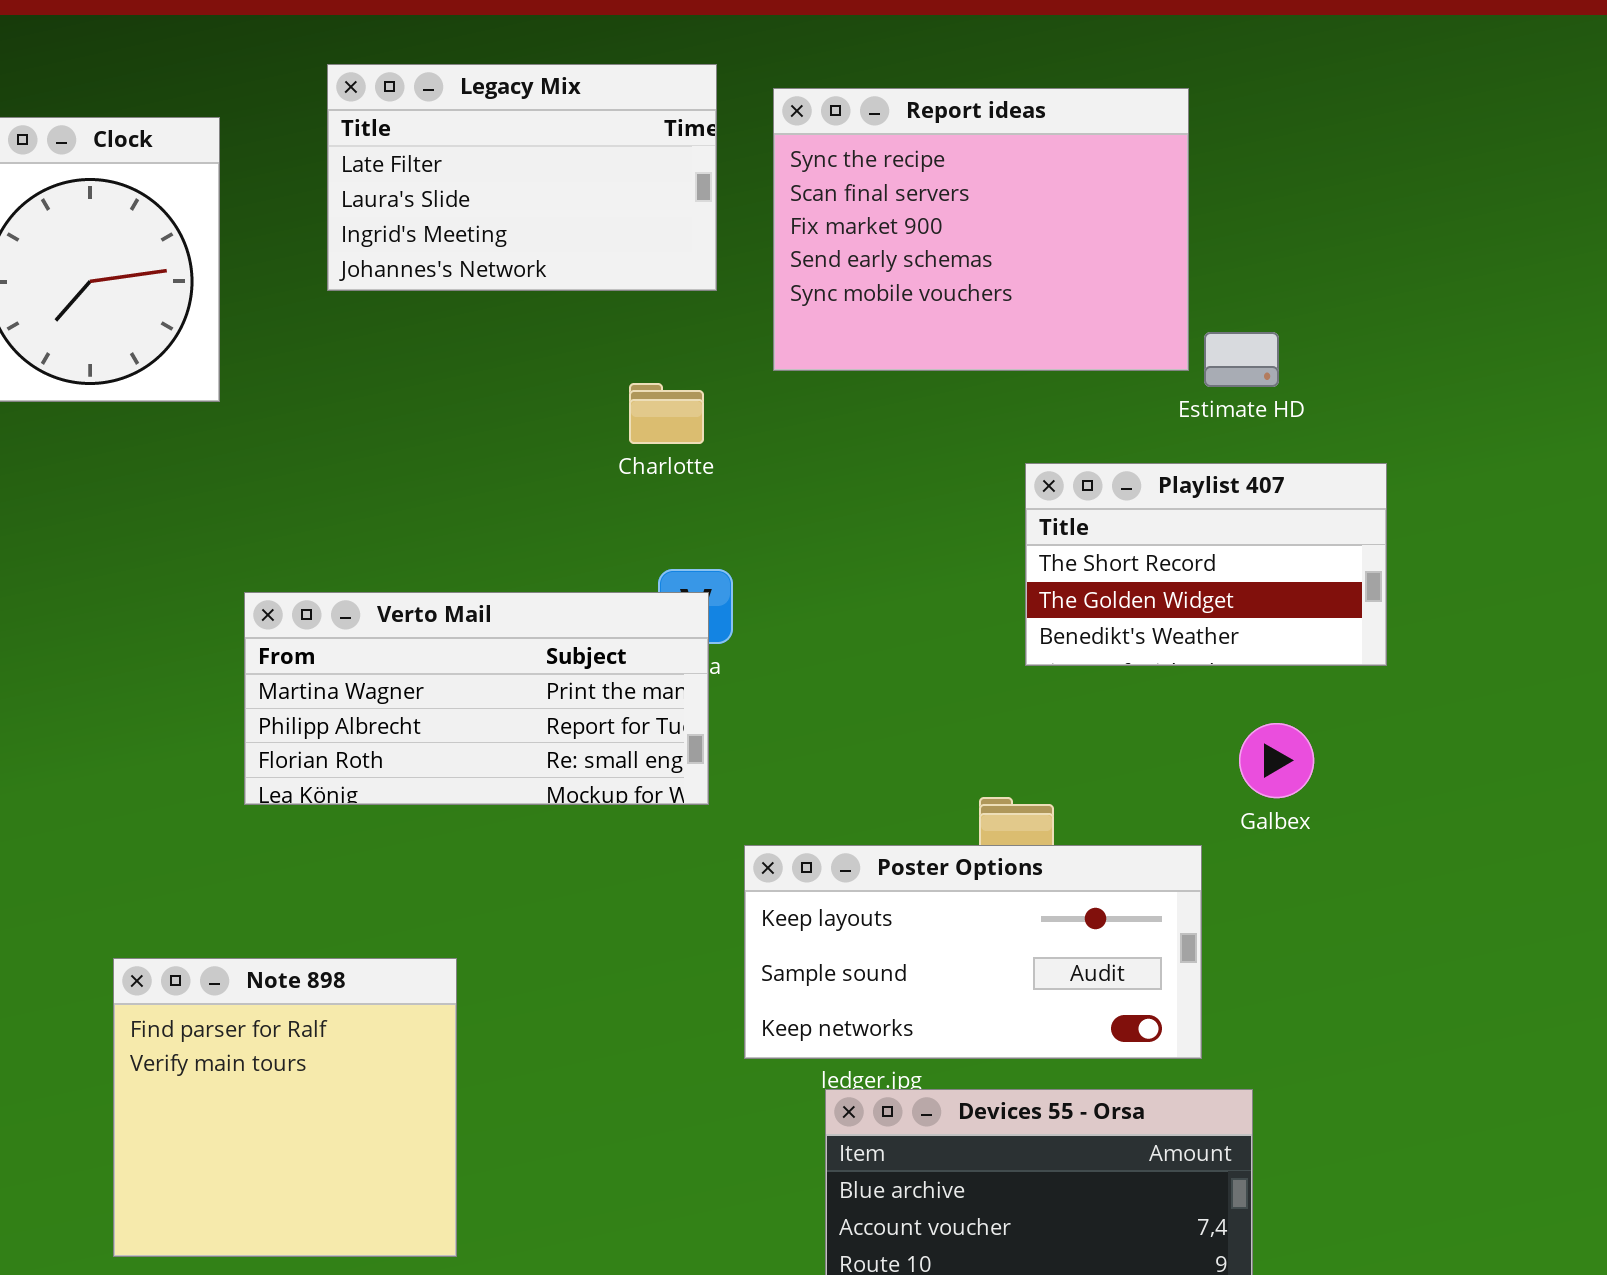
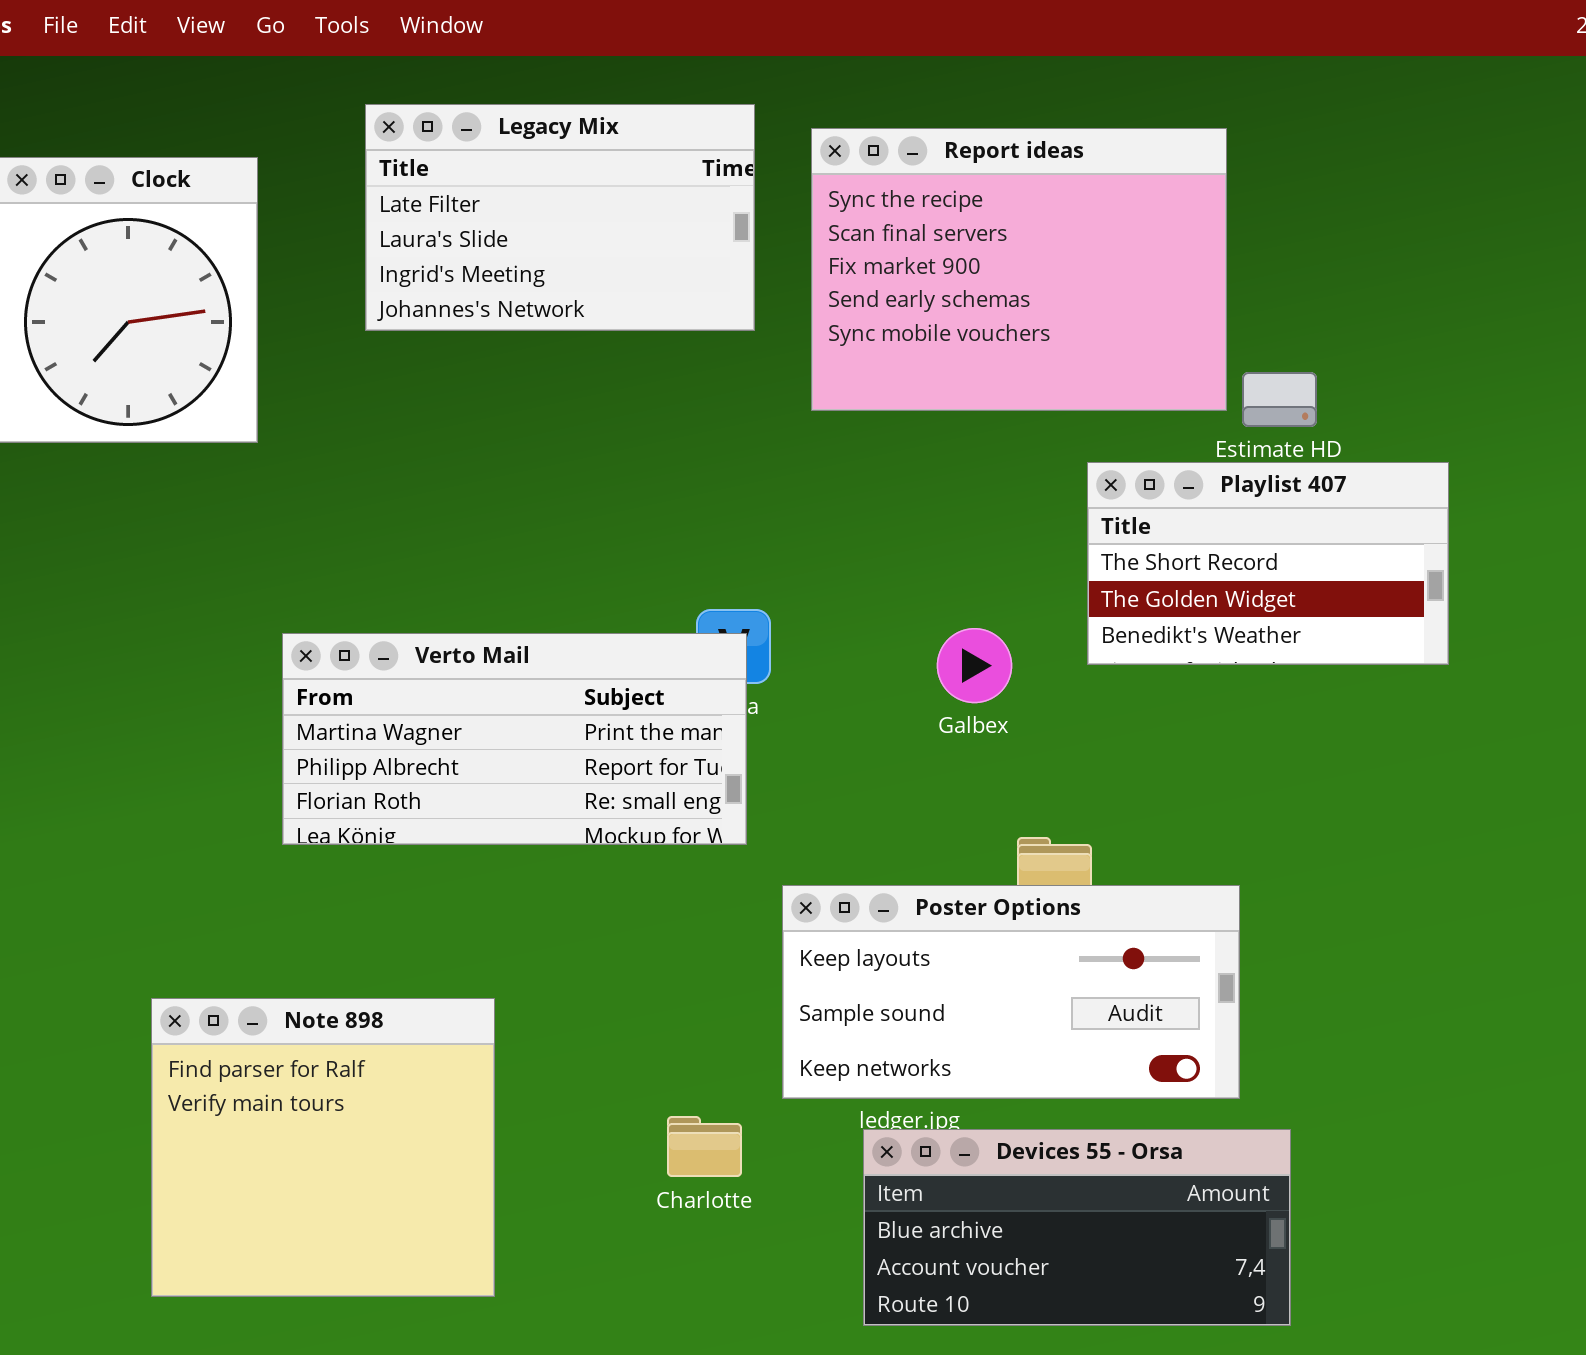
Charlotte: [629,383,704,444] -> [667,1116,742,1177], moved
Playlist 407: [1025,463,1387,666] -> [1087,462,1449,665], moved
Galbex: [1239,723,1314,798] -> [937,628,1012,703], moved

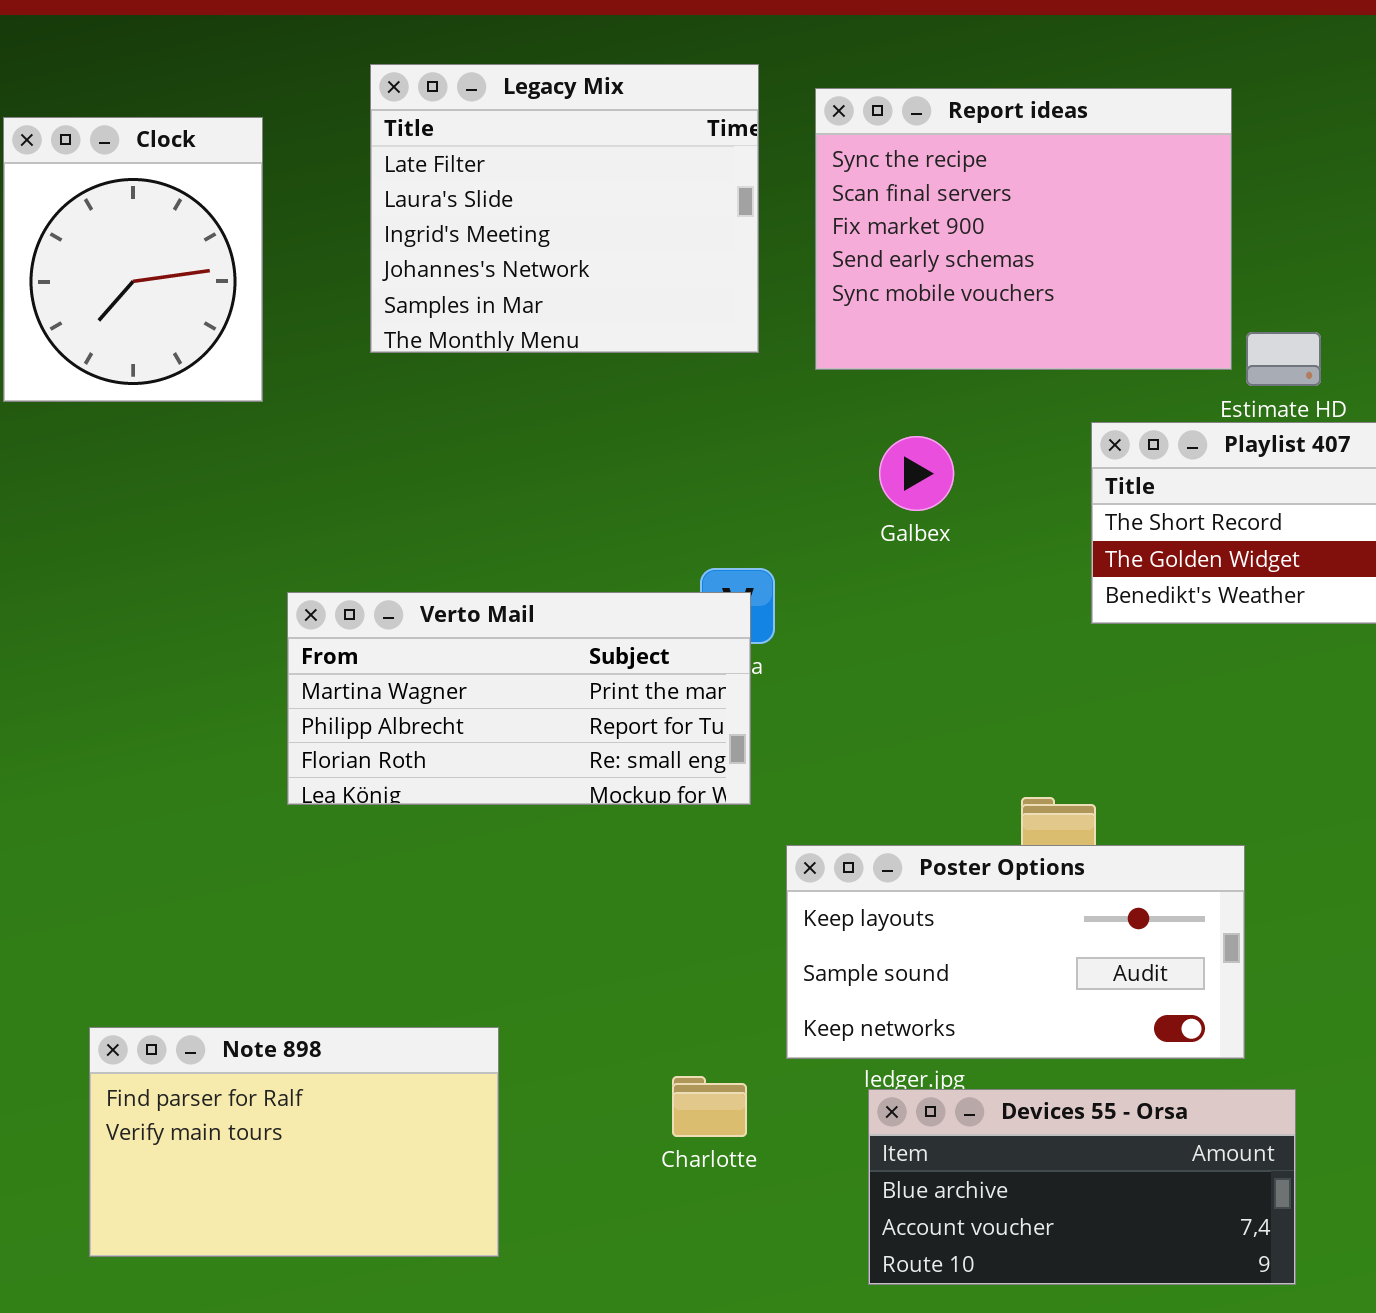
Legacy Mix: [365,104,755,331] -> [370,64,759,353], resized
Galbex: [937,628,1012,703] -> [879,436,954,511], moved
Note 898: [151,998,495,1297] -> [89,1027,499,1257], resized

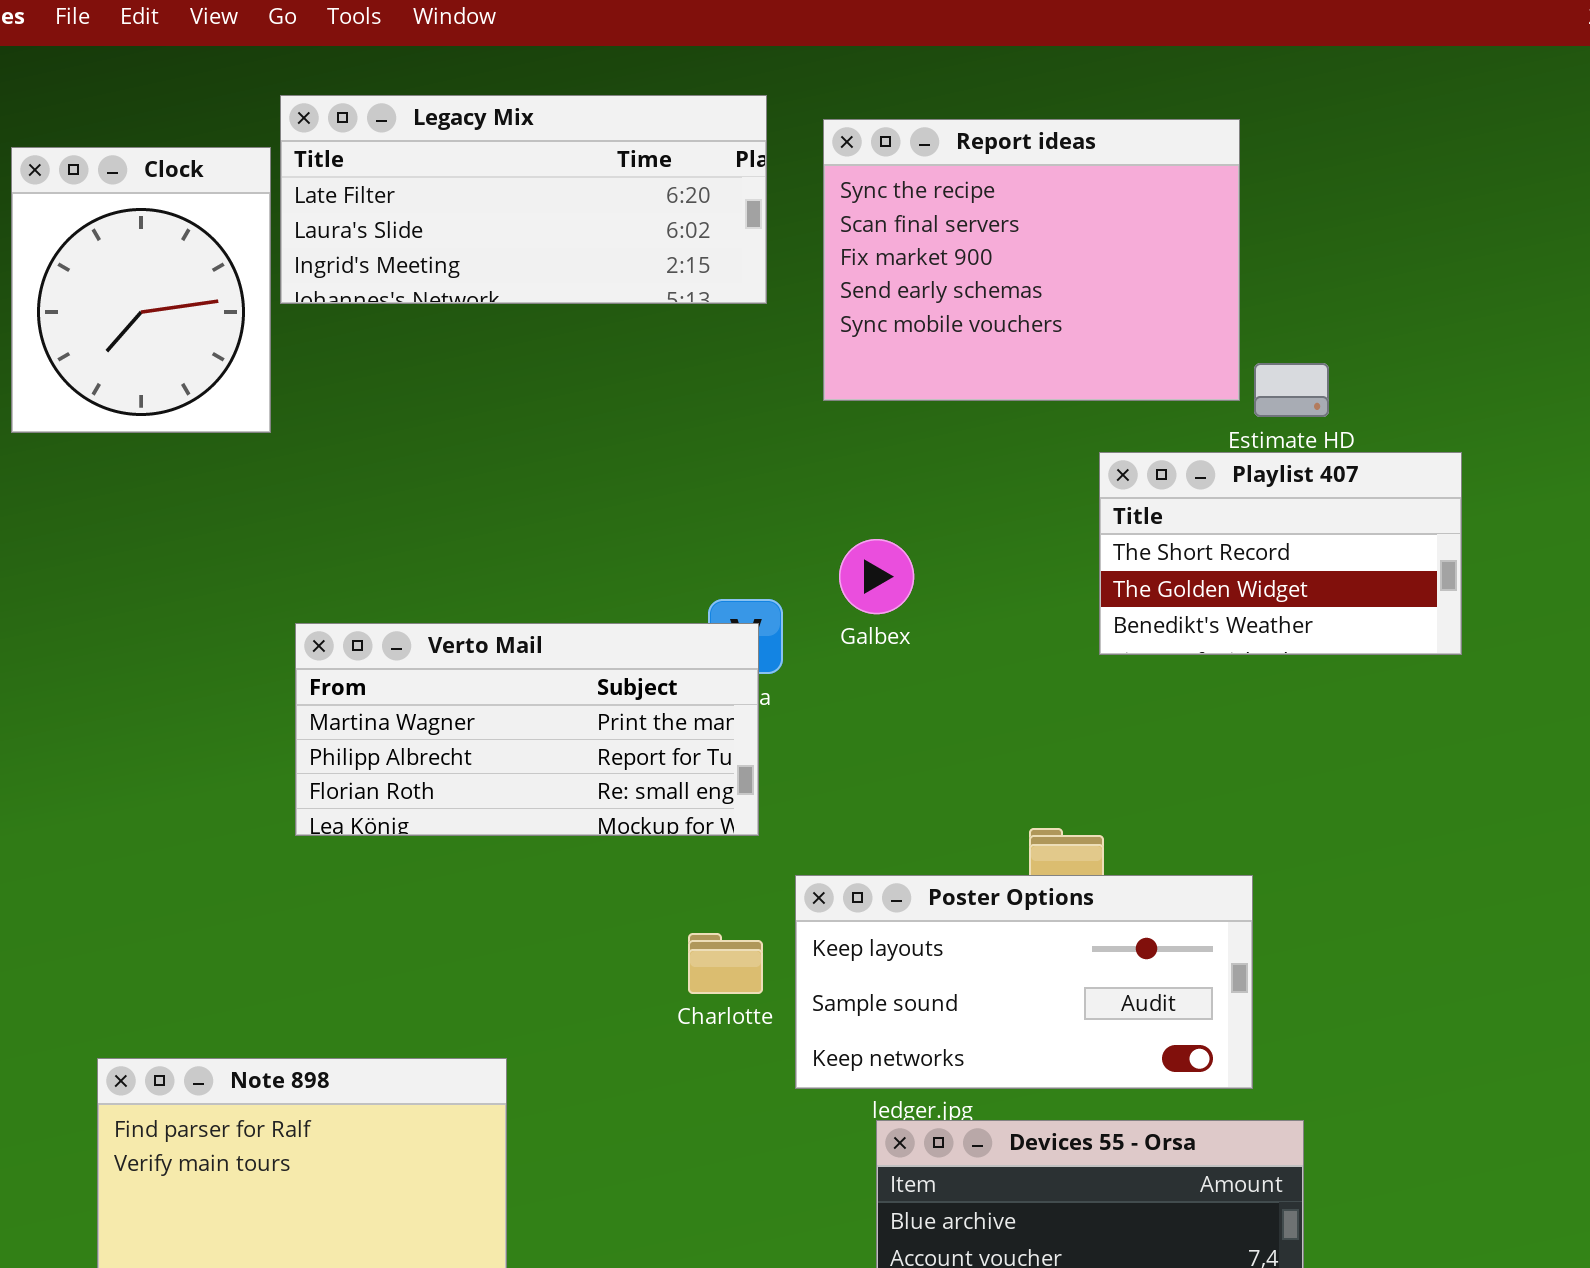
Legacy Mix: [370,64,759,353] -> [280,95,767,304], resized
Galbex: [879,436,954,511] -> [839,539,914,614], moved
Charlotte: [672,1076,747,1137] -> [688,933,763,994], moved

